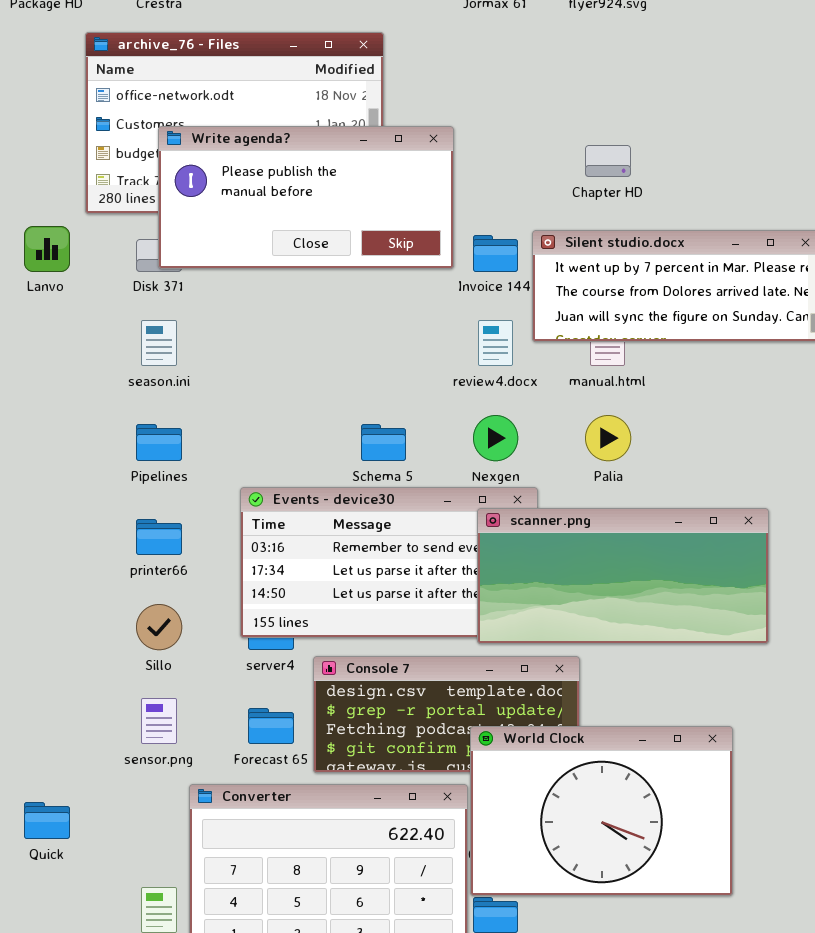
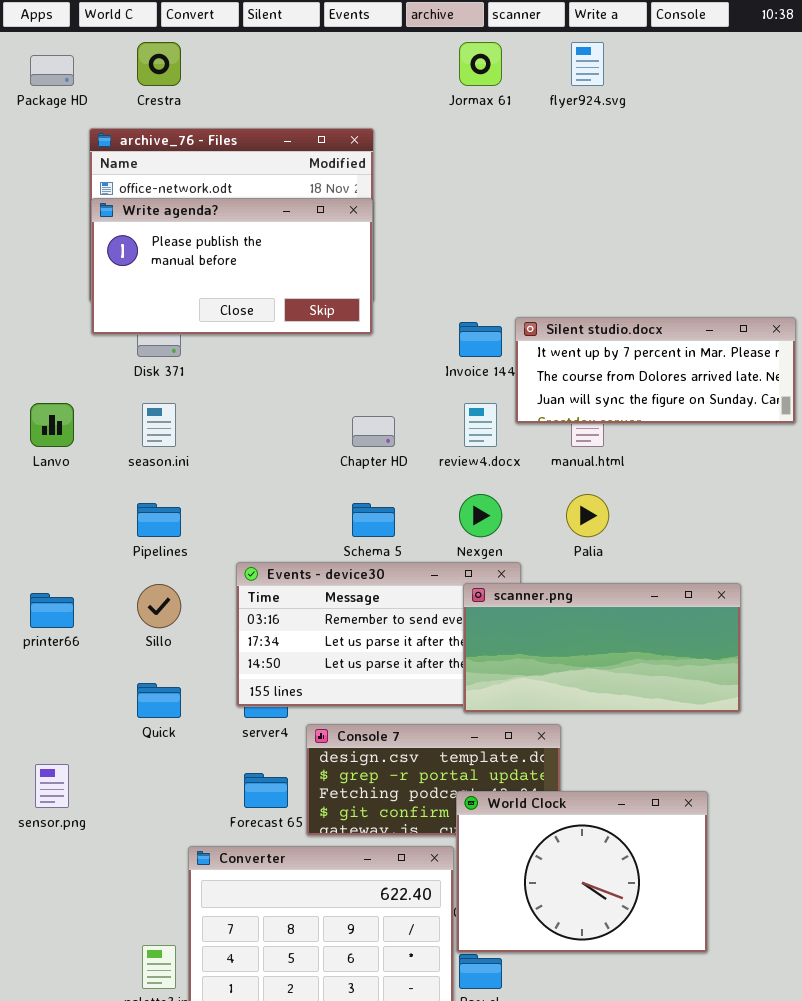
Write agenda?: [158,126,454,269] -> [91,198,373,335], moved
Chapter HD: [585,145,631,177] -> [352,416,395,447], moved
Lanvo: [24,226,70,272] -> [30,403,74,447], moved
printer66: [136,519,182,555] -> [30,593,74,628], moved
Sillo: [136,604,182,650] -> [137,584,181,628], moved
sensor.png: [141,698,177,744] -> [35,764,69,808], moved
Quick: [24,802,70,839] -> [137,683,181,718], moved

